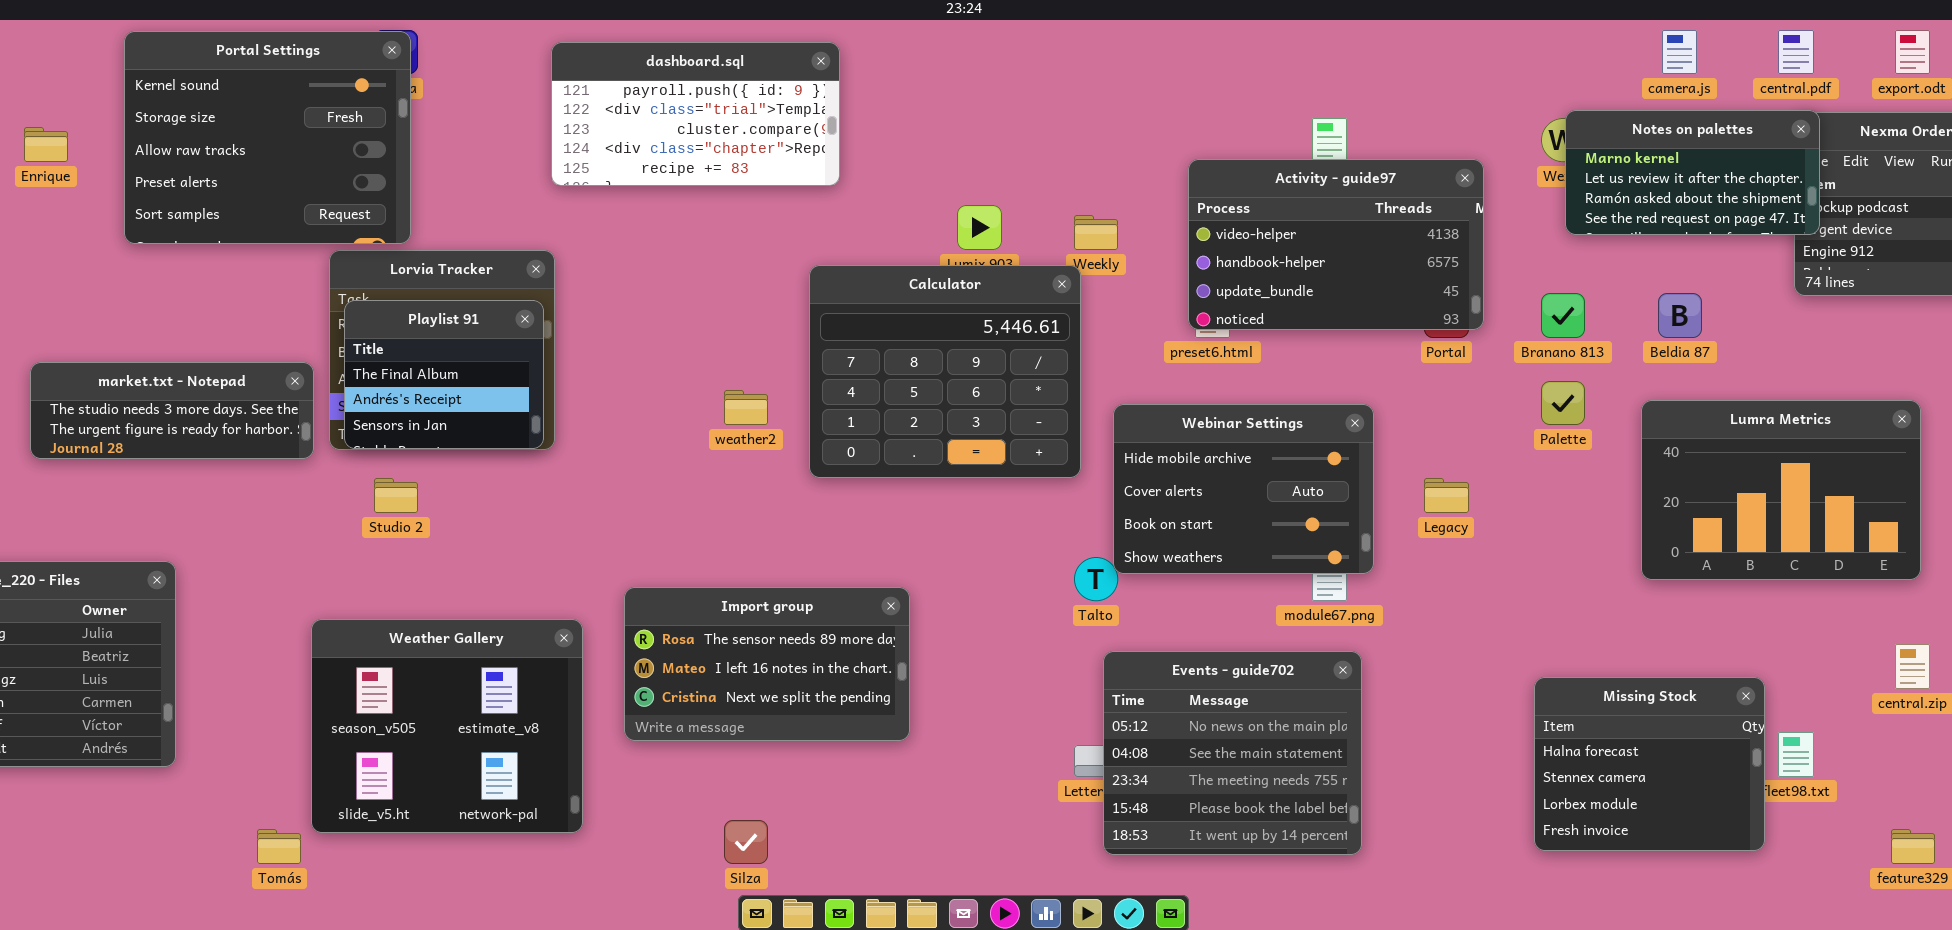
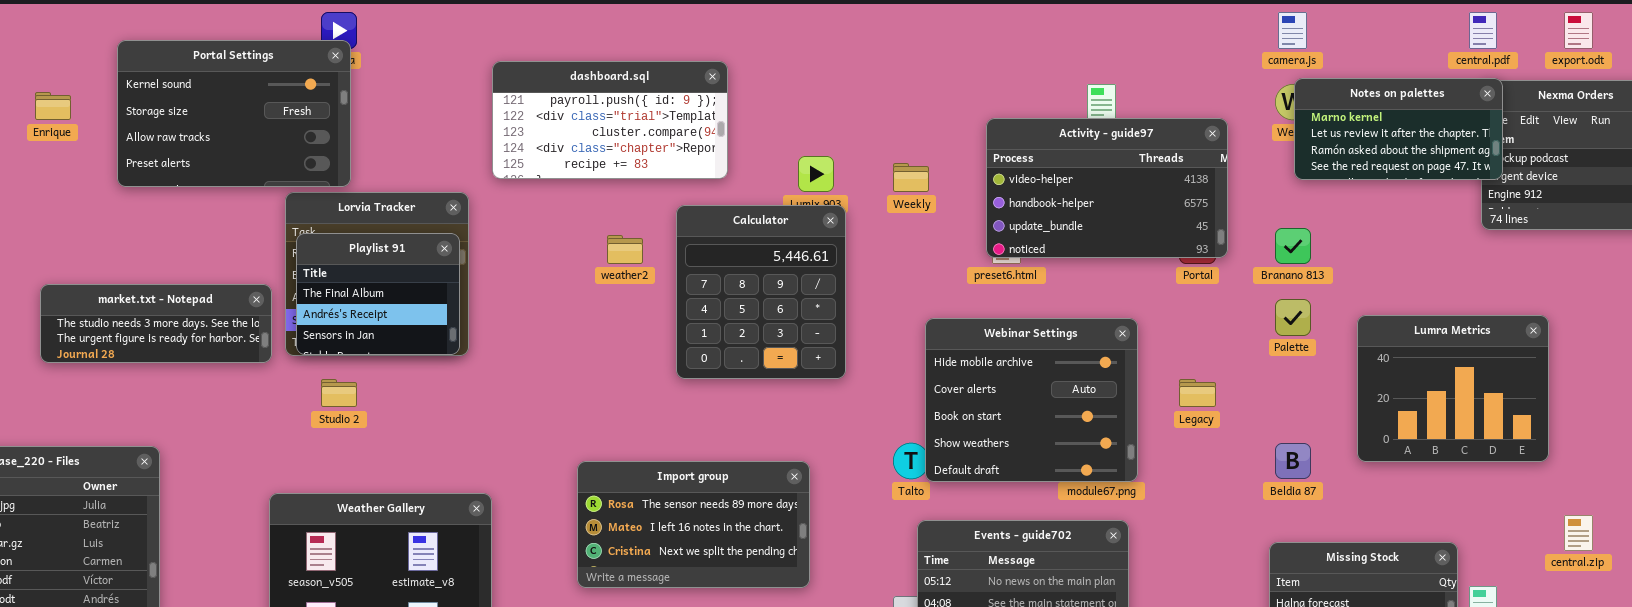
camera.js: [1662,30,1697,74] -> [1278,12,1307,49], moved
Portal Settings: [124,31,411,244] -> [117,40,351,187], resized
dashboard.sql: [551,42,840,186] -> [492,61,728,179], moved
Calculator: [809,265,1081,478] -> [676,205,846,379], resized
Beldia 87: [1658,293,1702,338] -> [1275,443,1311,479], moved
weather2: [724,390,768,425] -> [607,235,643,264], moved
Lumra Metrics: [1641,400,1921,580] -> [1357,315,1549,462], resized
Webinar Settings: [1113,404,1374,574] -> [925,318,1138,482], resized
Import group: [624,587,910,741] -> [577,461,810,588], moved

